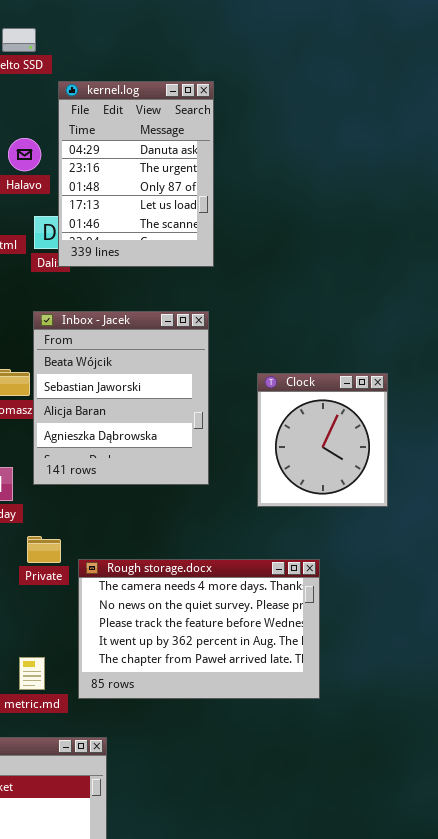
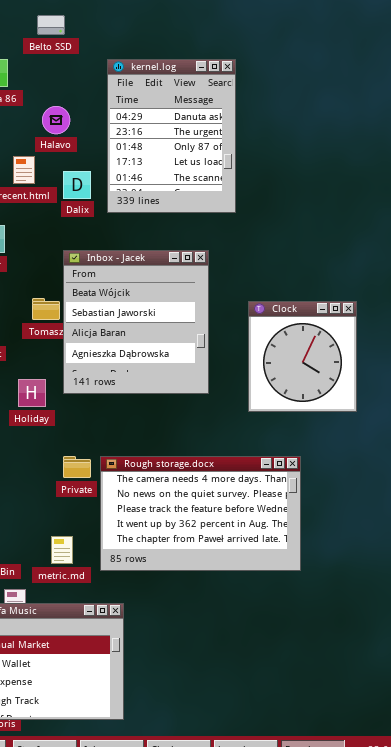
kernel.log: [58,81,214,267] -> [107,59,236,213], moved
Private: [27,536,61,563] -> [63,456,91,478], moved

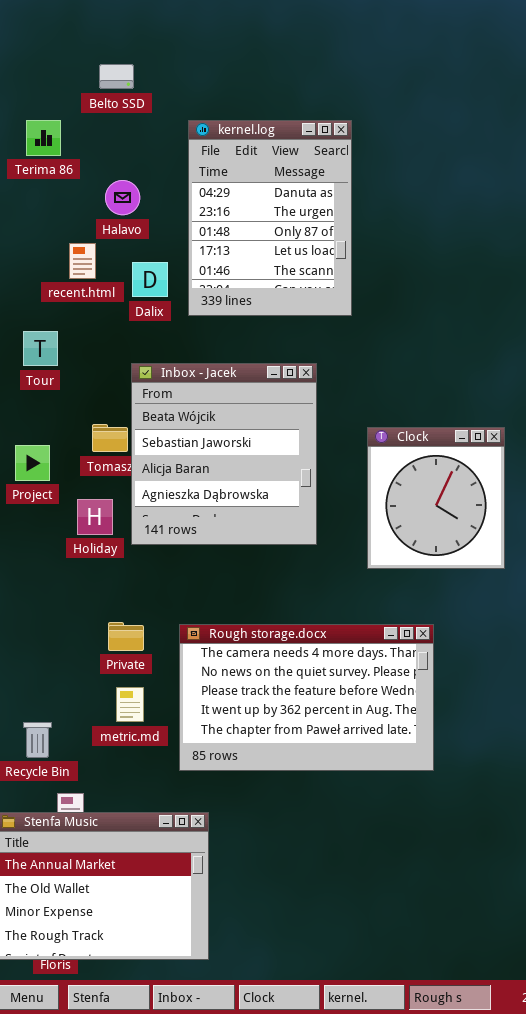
Holiday: [18,379,46,407] -> [77,499,113,535], moved
Private: [63,456,91,478] -> [108,622,144,651], moved
metric.md: [51,536,73,564] -> [116,687,144,722], moved

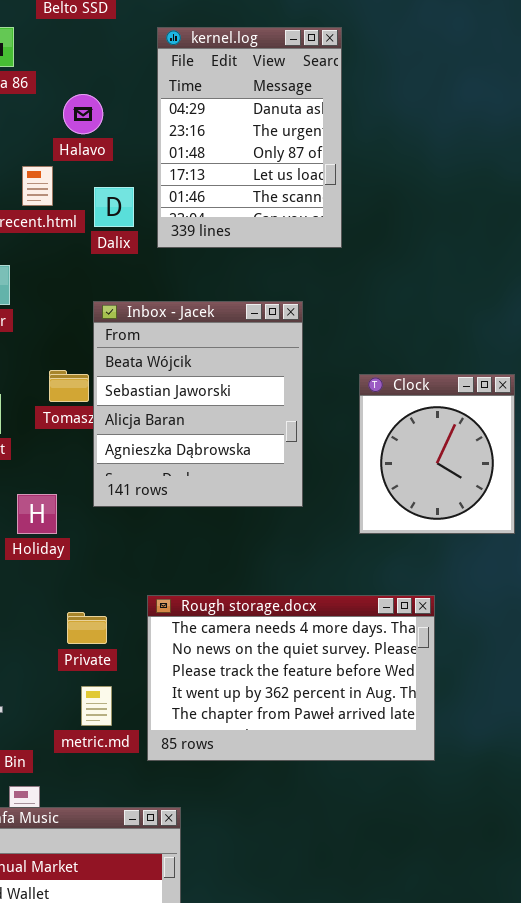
Holiday: [77,499,113,535] -> [17,494,57,534], moved
Private: [108,622,144,651] -> [67,612,107,644], moved
metric.md: [116,687,144,722] -> [81,686,112,726], moved

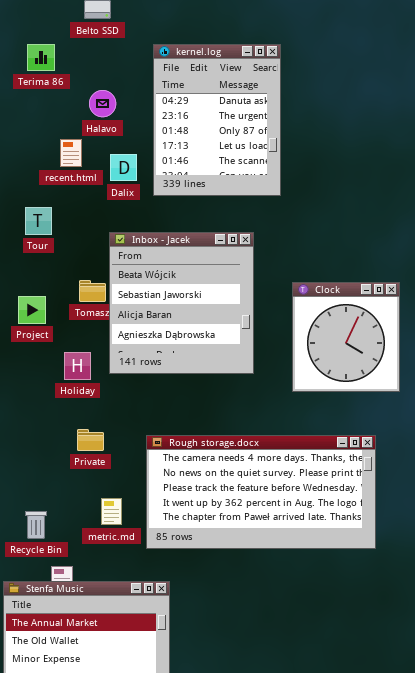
Holiday: [17,494,57,534] -> [64,352,91,380], moved
Rough storage.docx: [147,595,435,761] -> [146,435,376,549], resized
Private: [67,612,107,644] -> [77,429,104,451], moved

